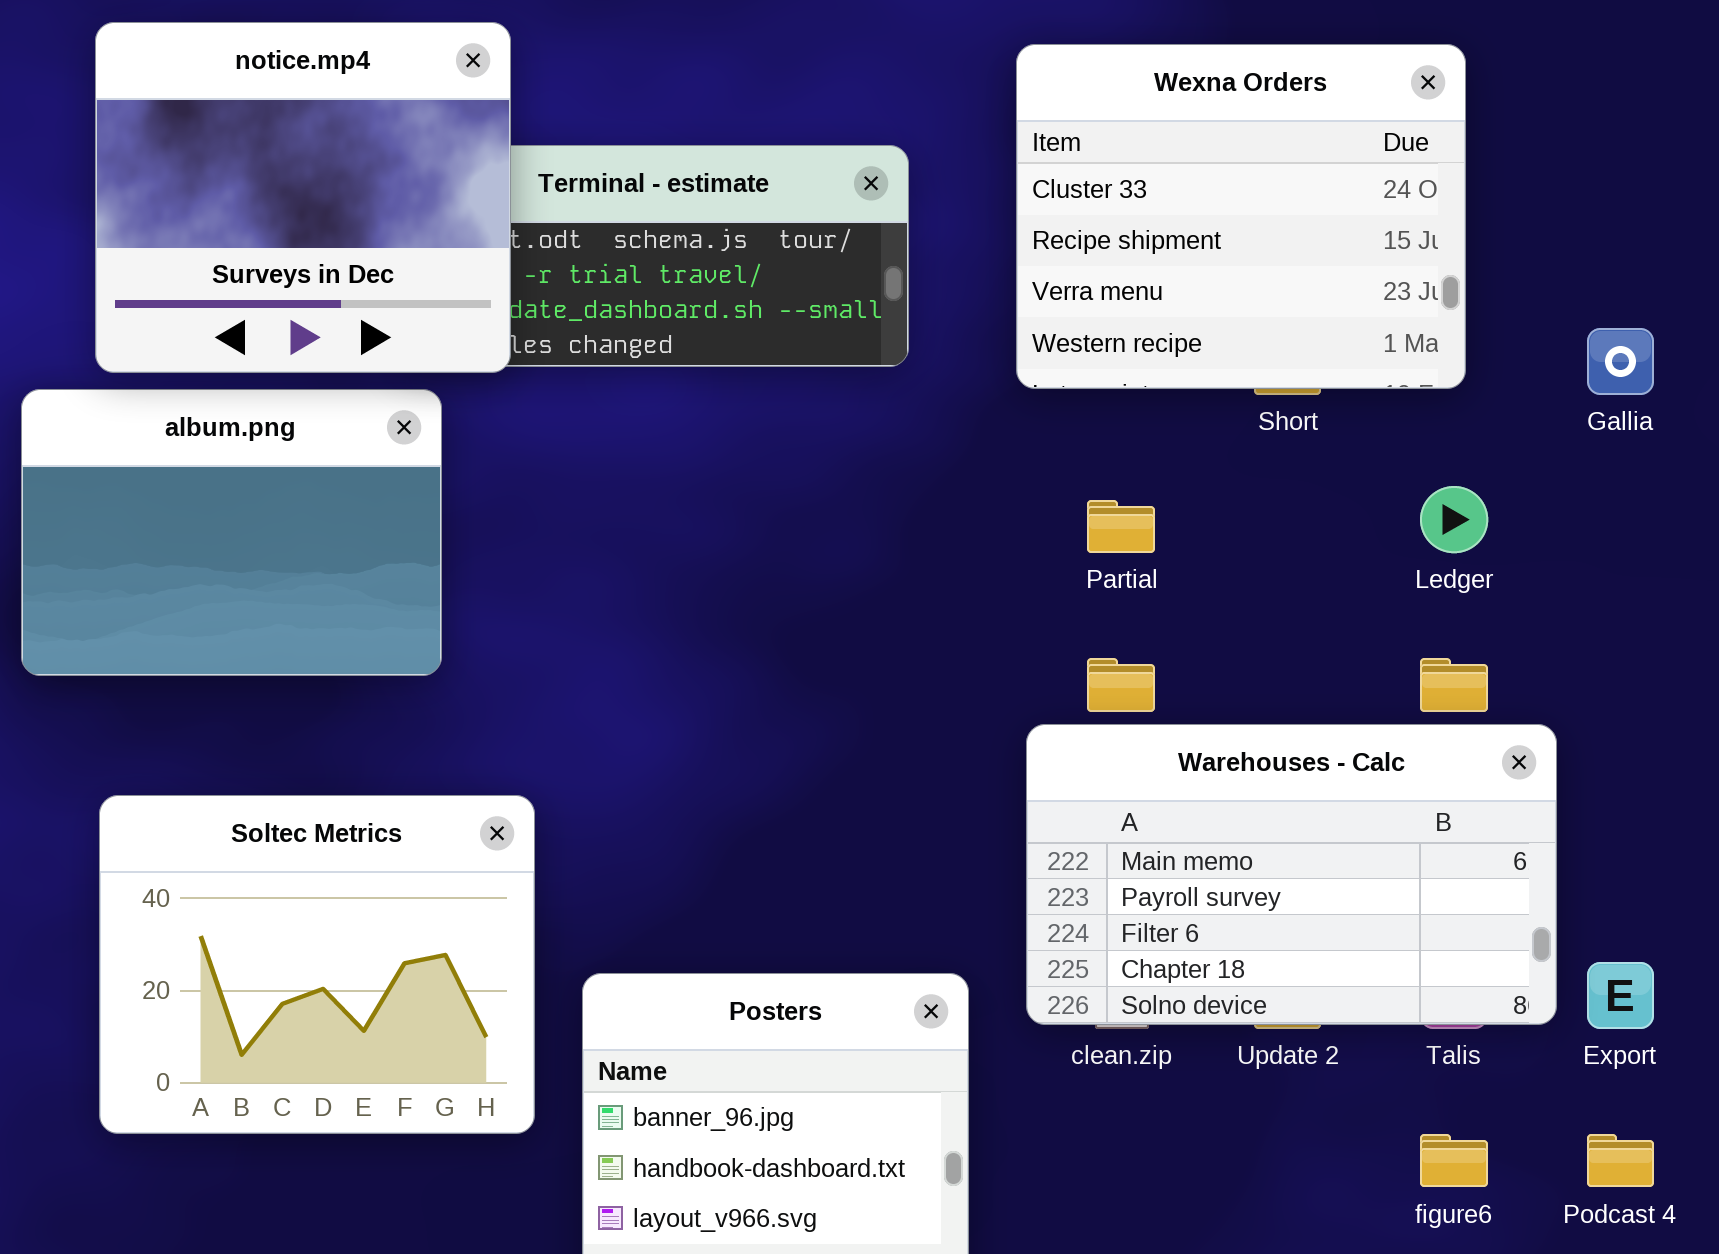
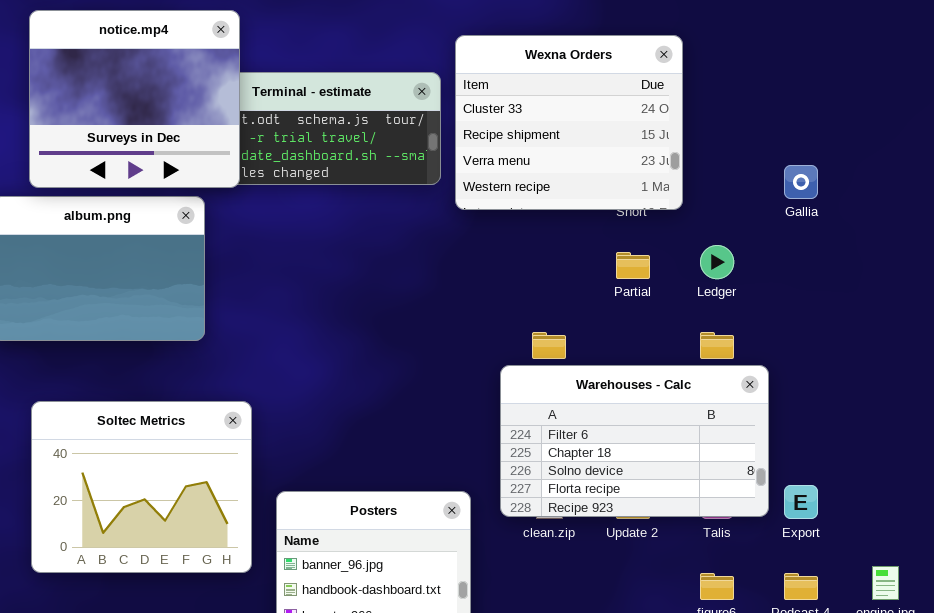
Wexna Orders: [1016,44,1466,389] -> [455,35,683,210], moved
Partial: [1087,500,1155,553] -> [616,252,650,279], moved
Warehouses - Calc: [1026,724,1557,1025] -> [500,365,769,517], scrolled down 2 rows

